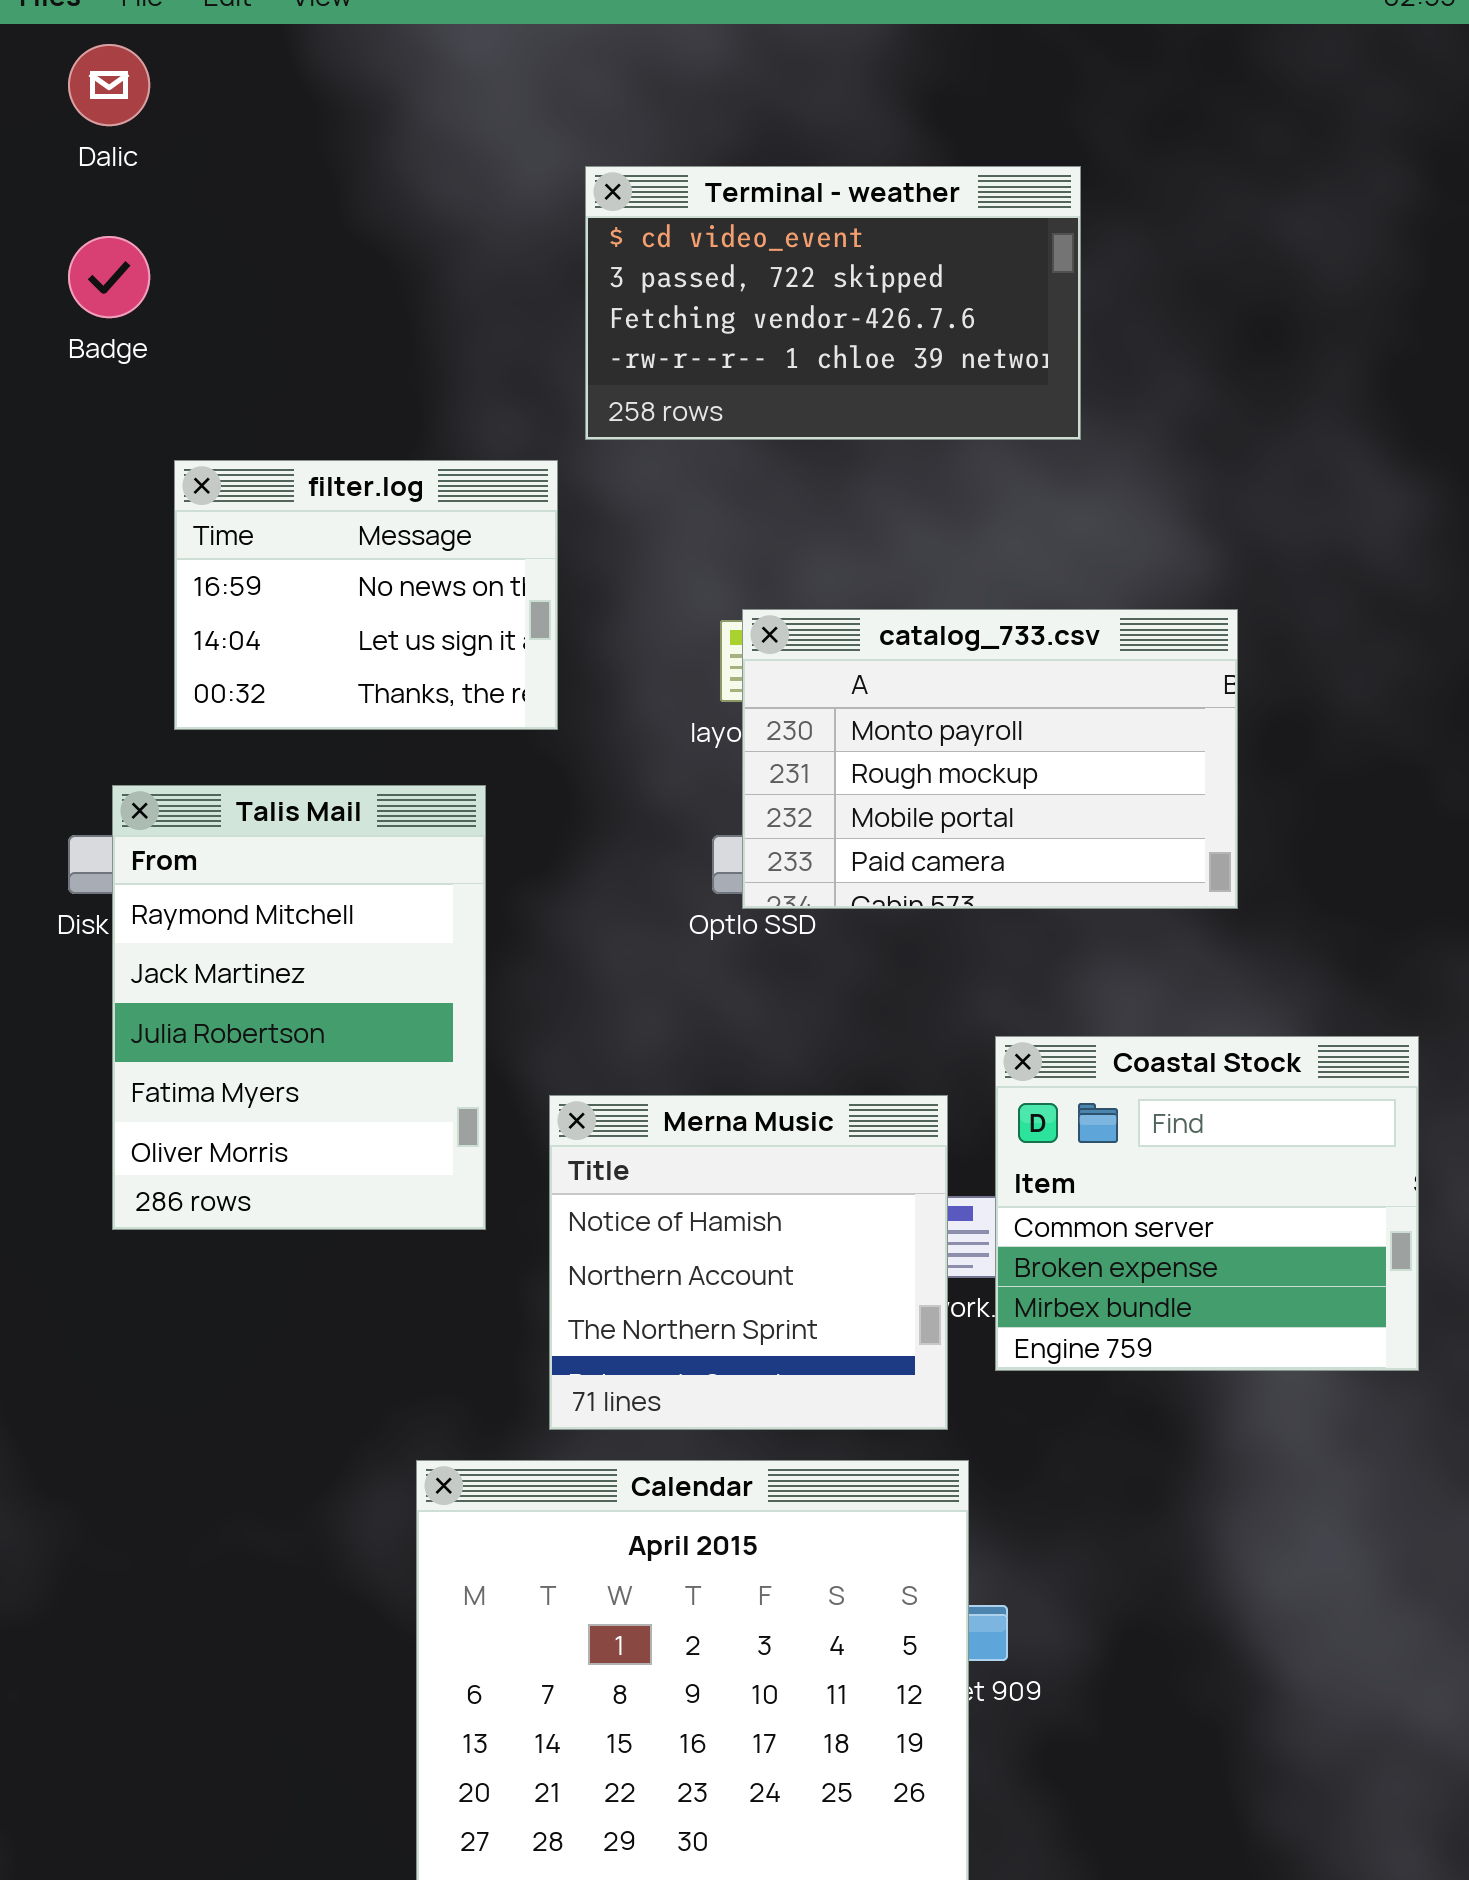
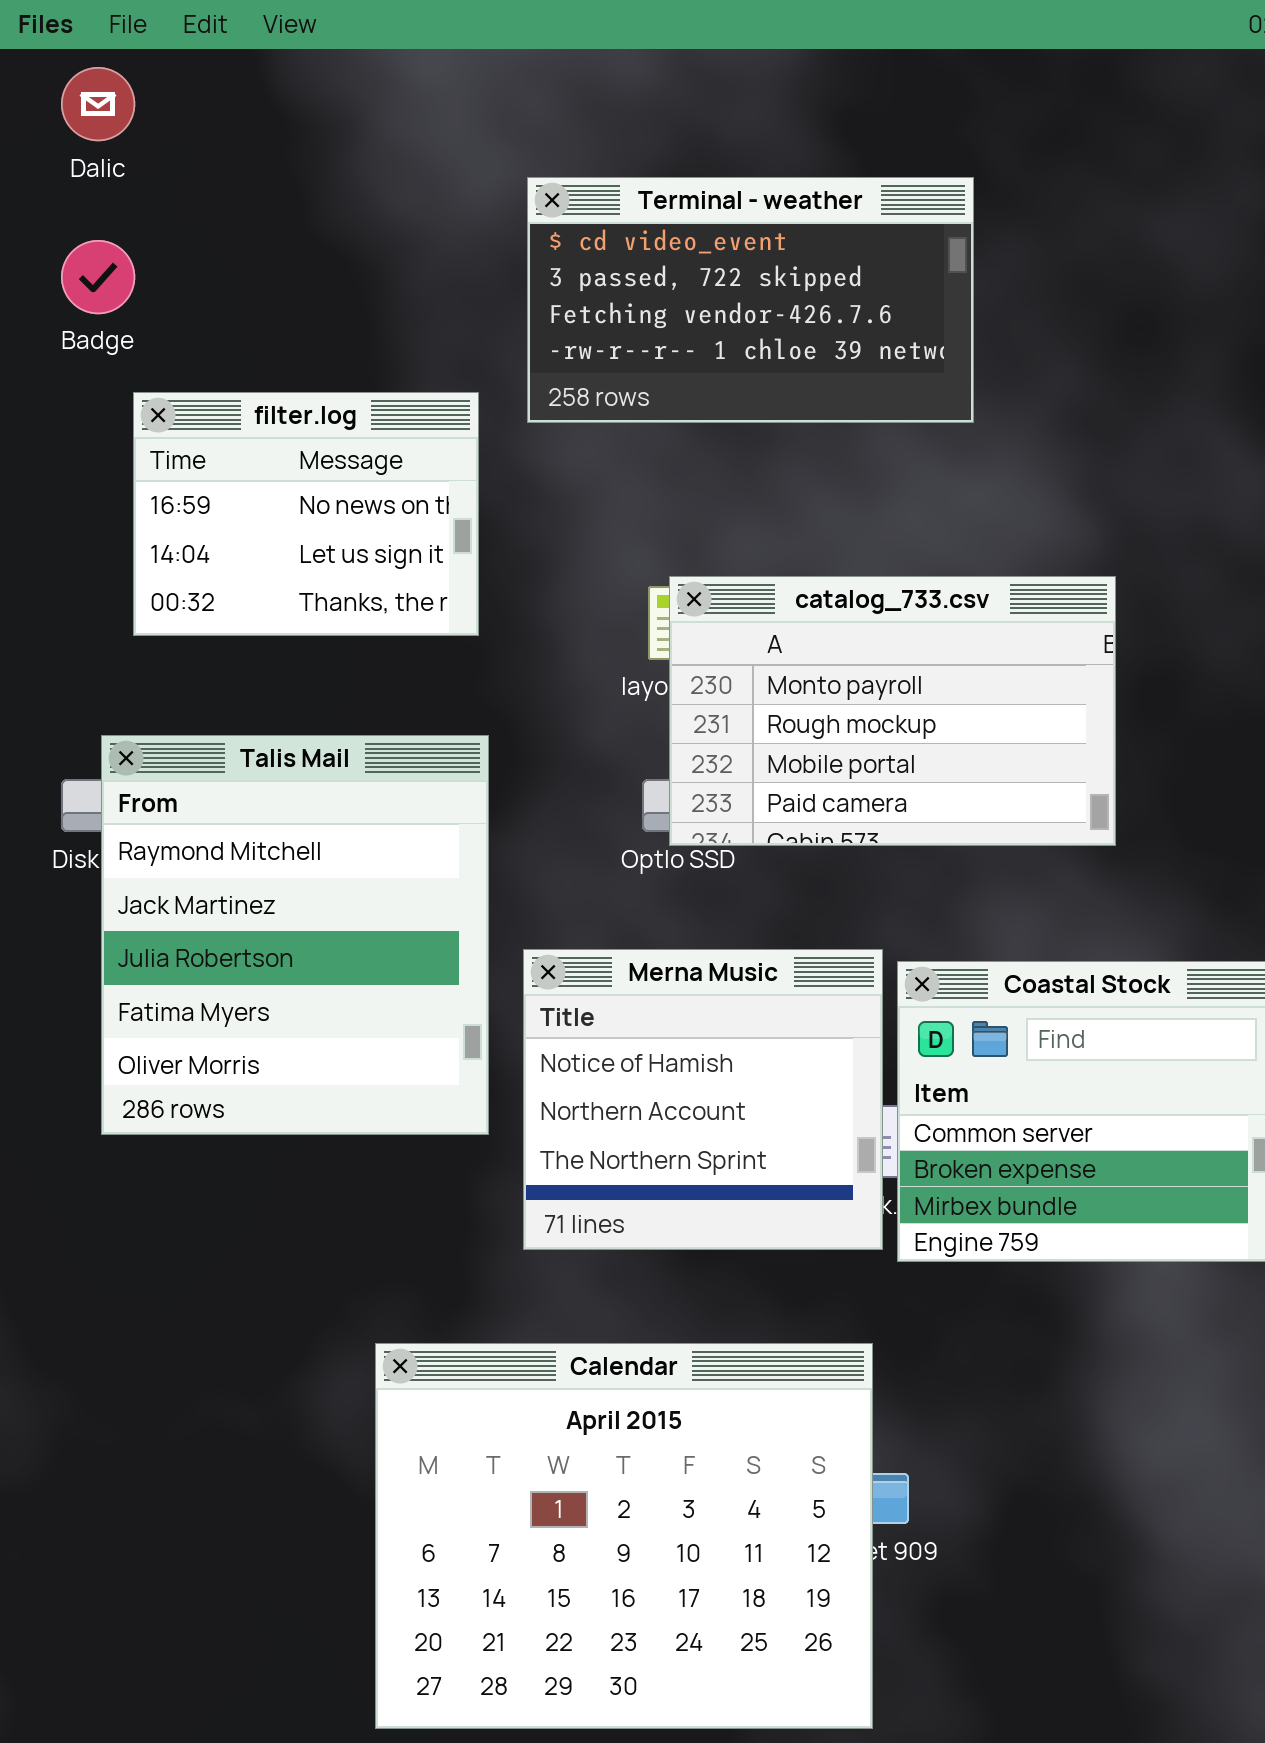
filter.log: [174,460,558,730] -> [133,392,479,636], moved
Talis Mail: [112,785,486,1230] -> [101,735,489,1135], resized
Merna Music: [549,1095,948,1430] -> [523,949,883,1250], moved

